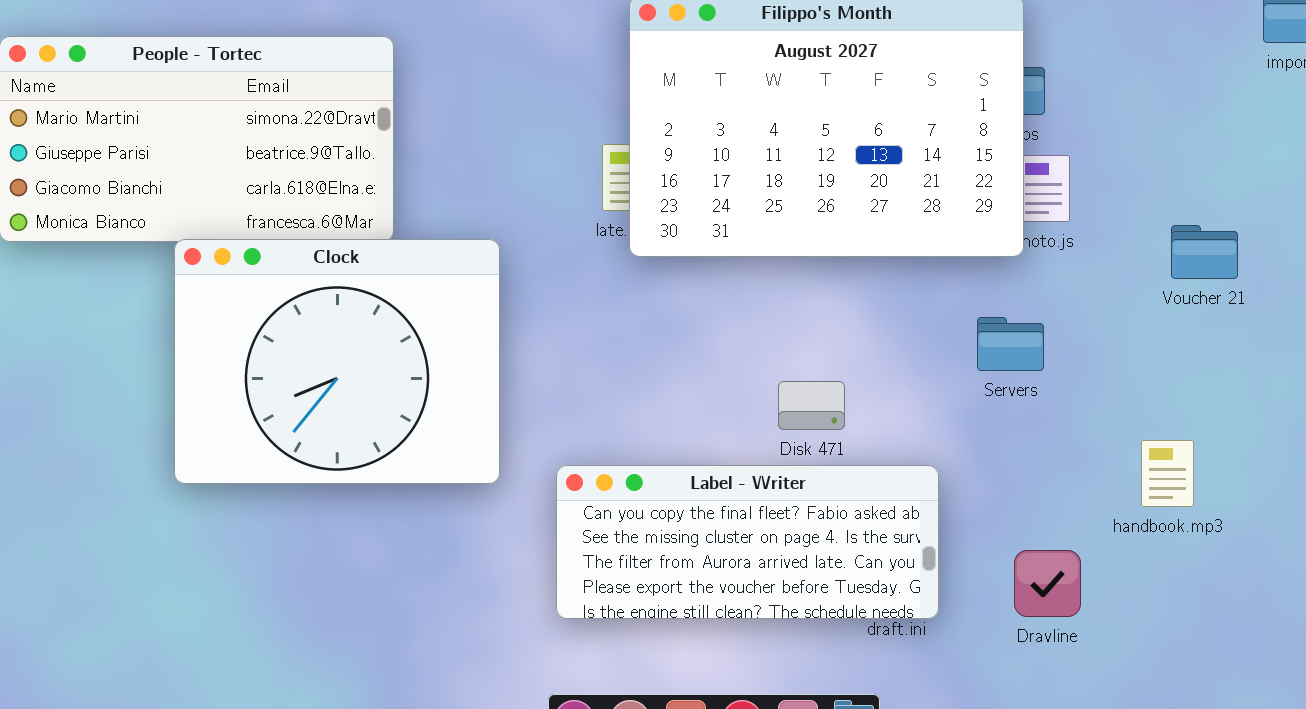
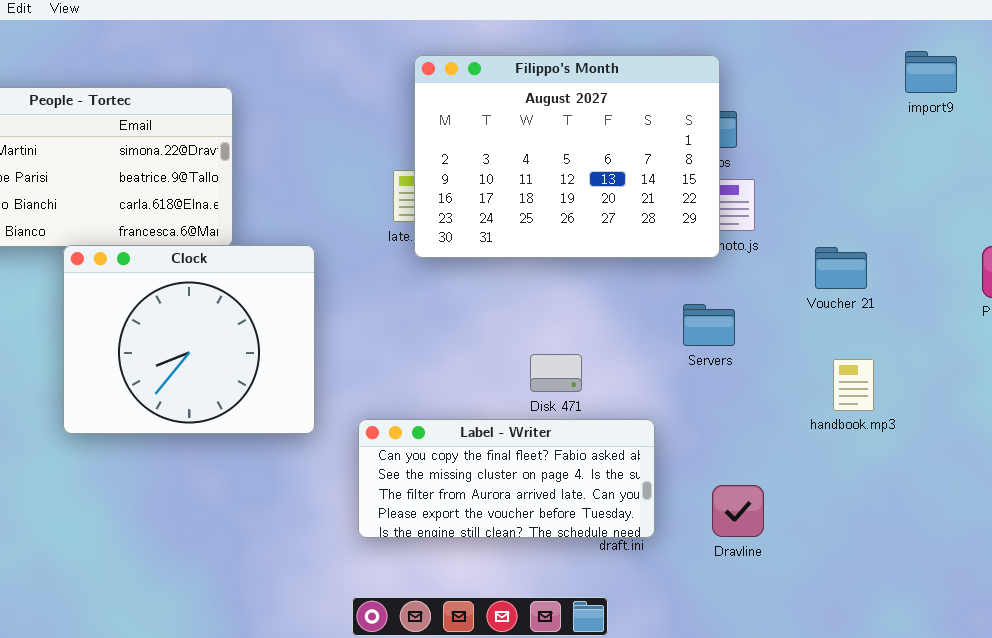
Voucher 21: [1171,225,1238,279] -> [815,247,867,289], moved
handbook.mp3: [1141,440,1194,507] -> [833,359,874,411], moved

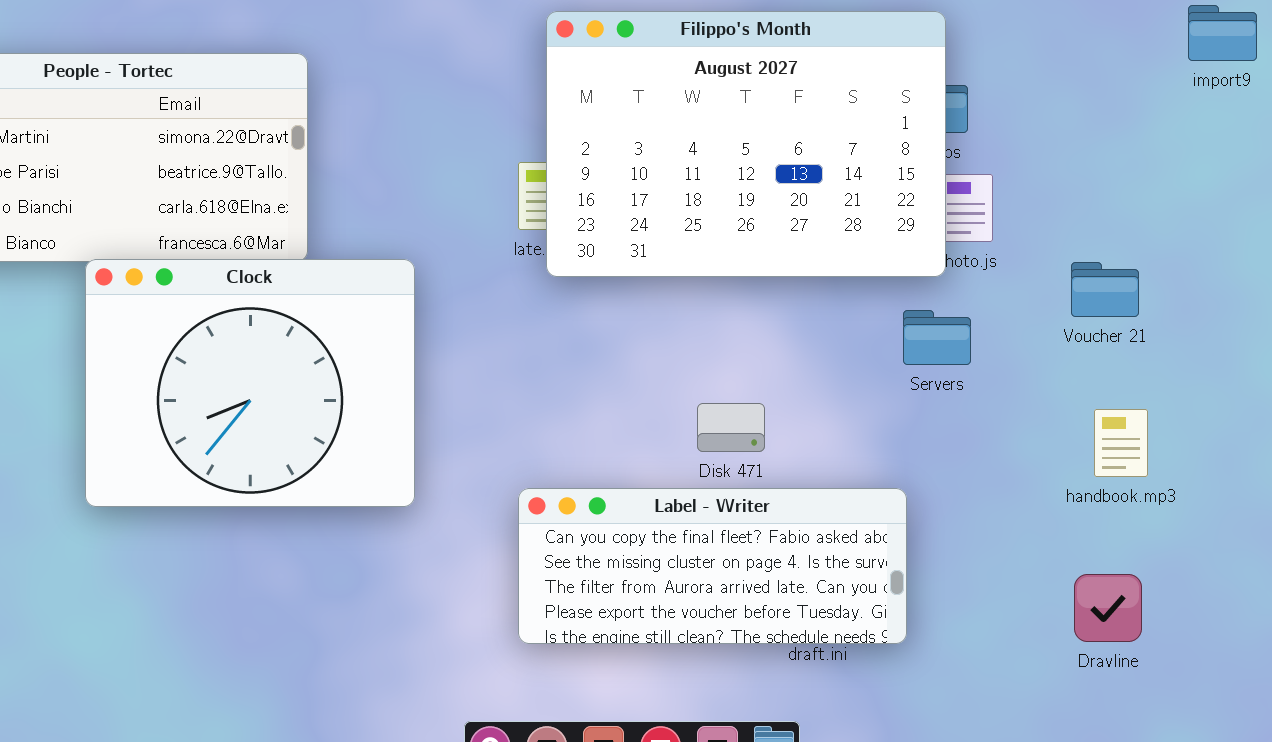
Servers: [683,304,735,346] -> [903,310,971,365], moved
Label - Writer: [358,419,655,538] -> [518,488,907,644], moved
Dravline: [712,485,764,537] -> [1074,574,1142,642], moved

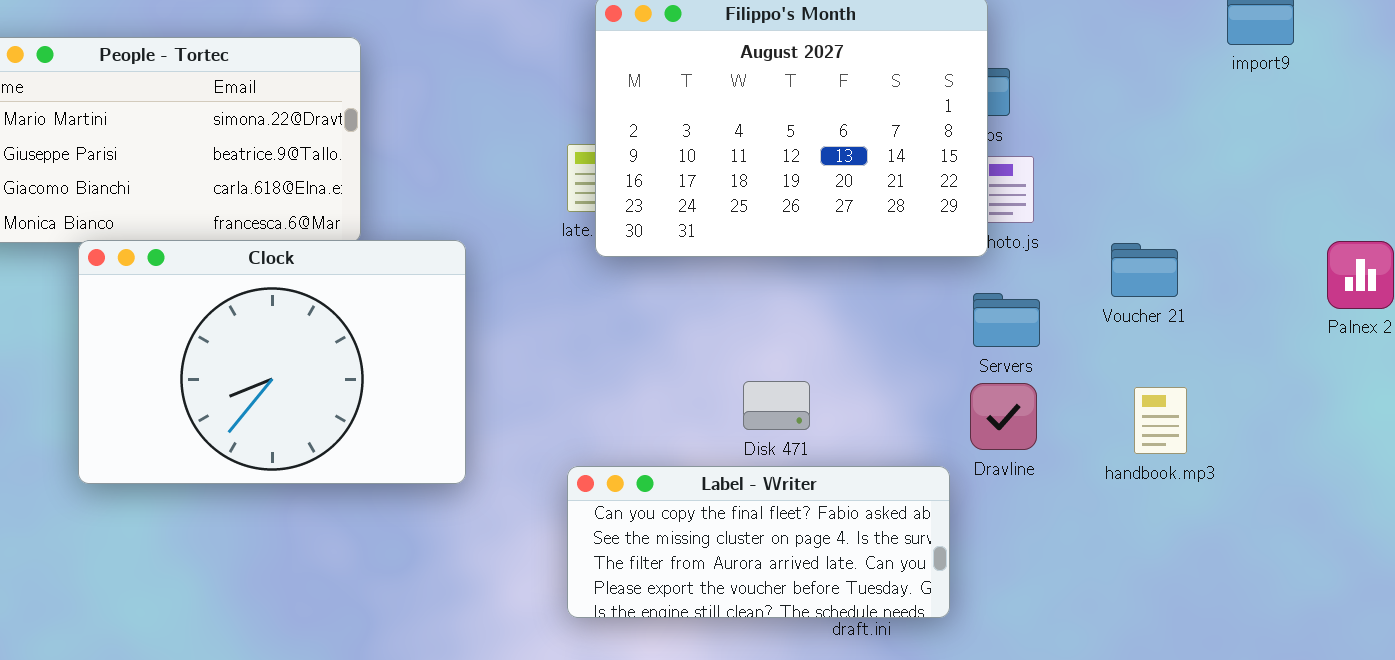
Clock: [85,259,415,507] -> [78,240,466,484], resized
Servers: [903,310,971,365] -> [973,293,1040,347], moved
Dravline: [1074,574,1142,642] -> [970,383,1037,450], moved

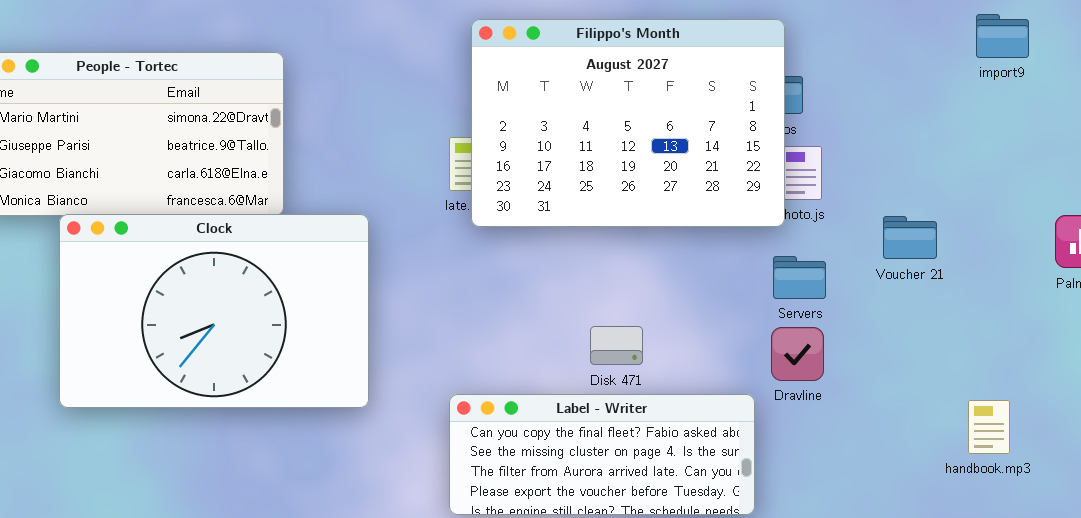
handbook.mp3: [1134,387,1187,454] -> [968,400,1010,454], moved

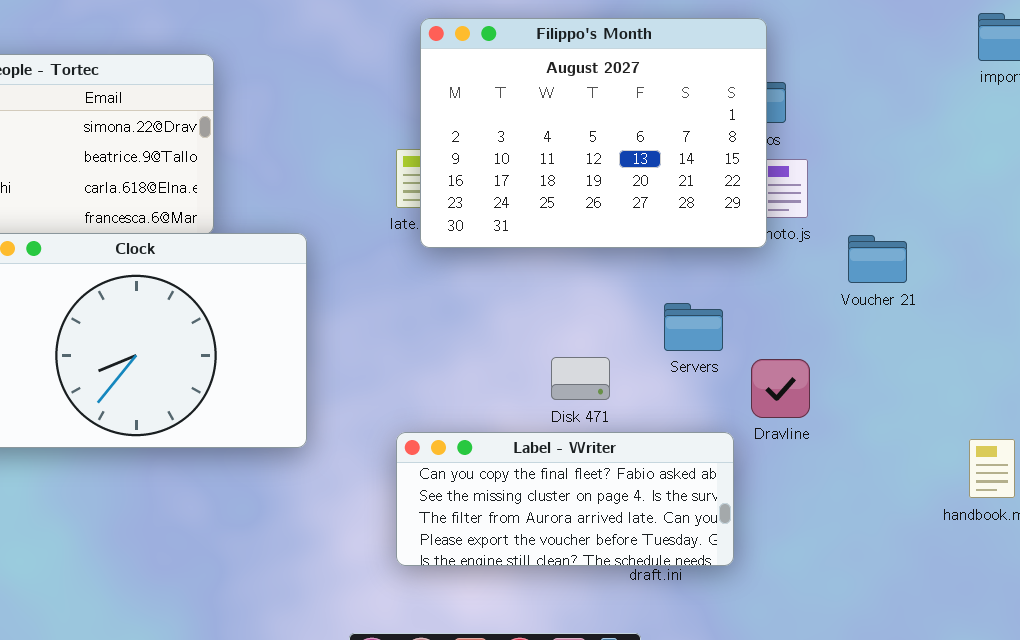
Voucher 21: [883,216,937,259] -> [848,235,907,283], moved
Servers: [773,256,826,299] -> [664,303,723,351], moved

